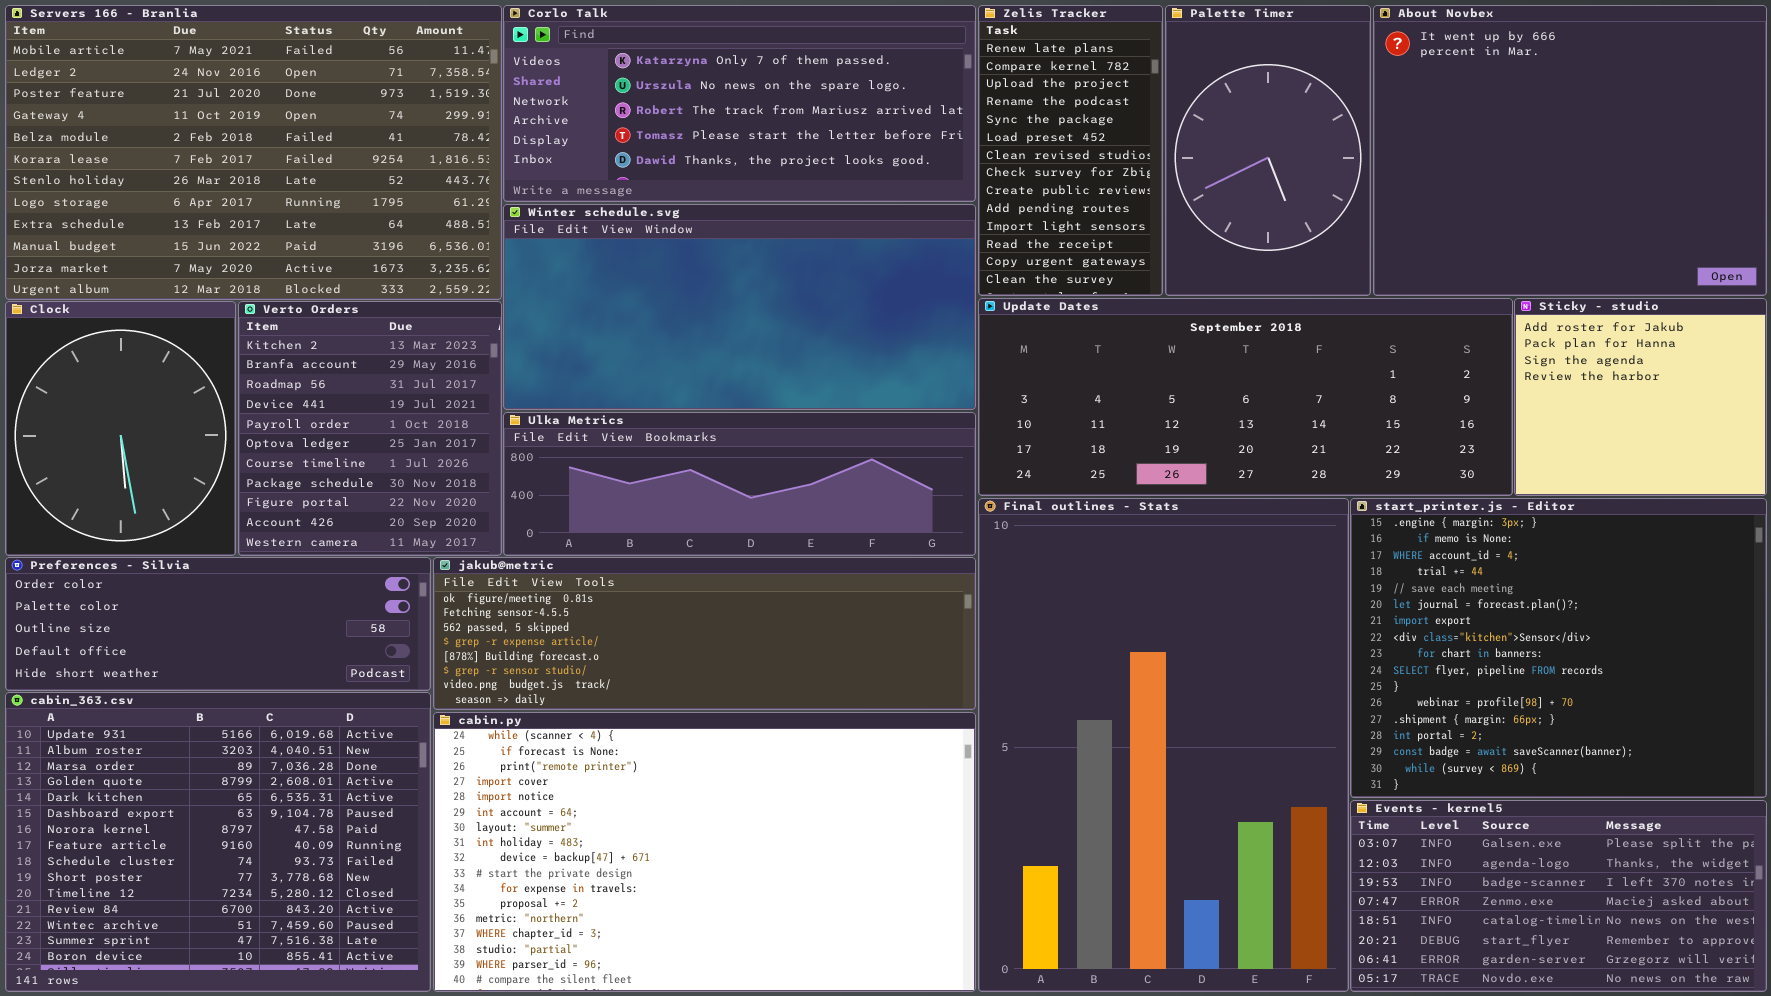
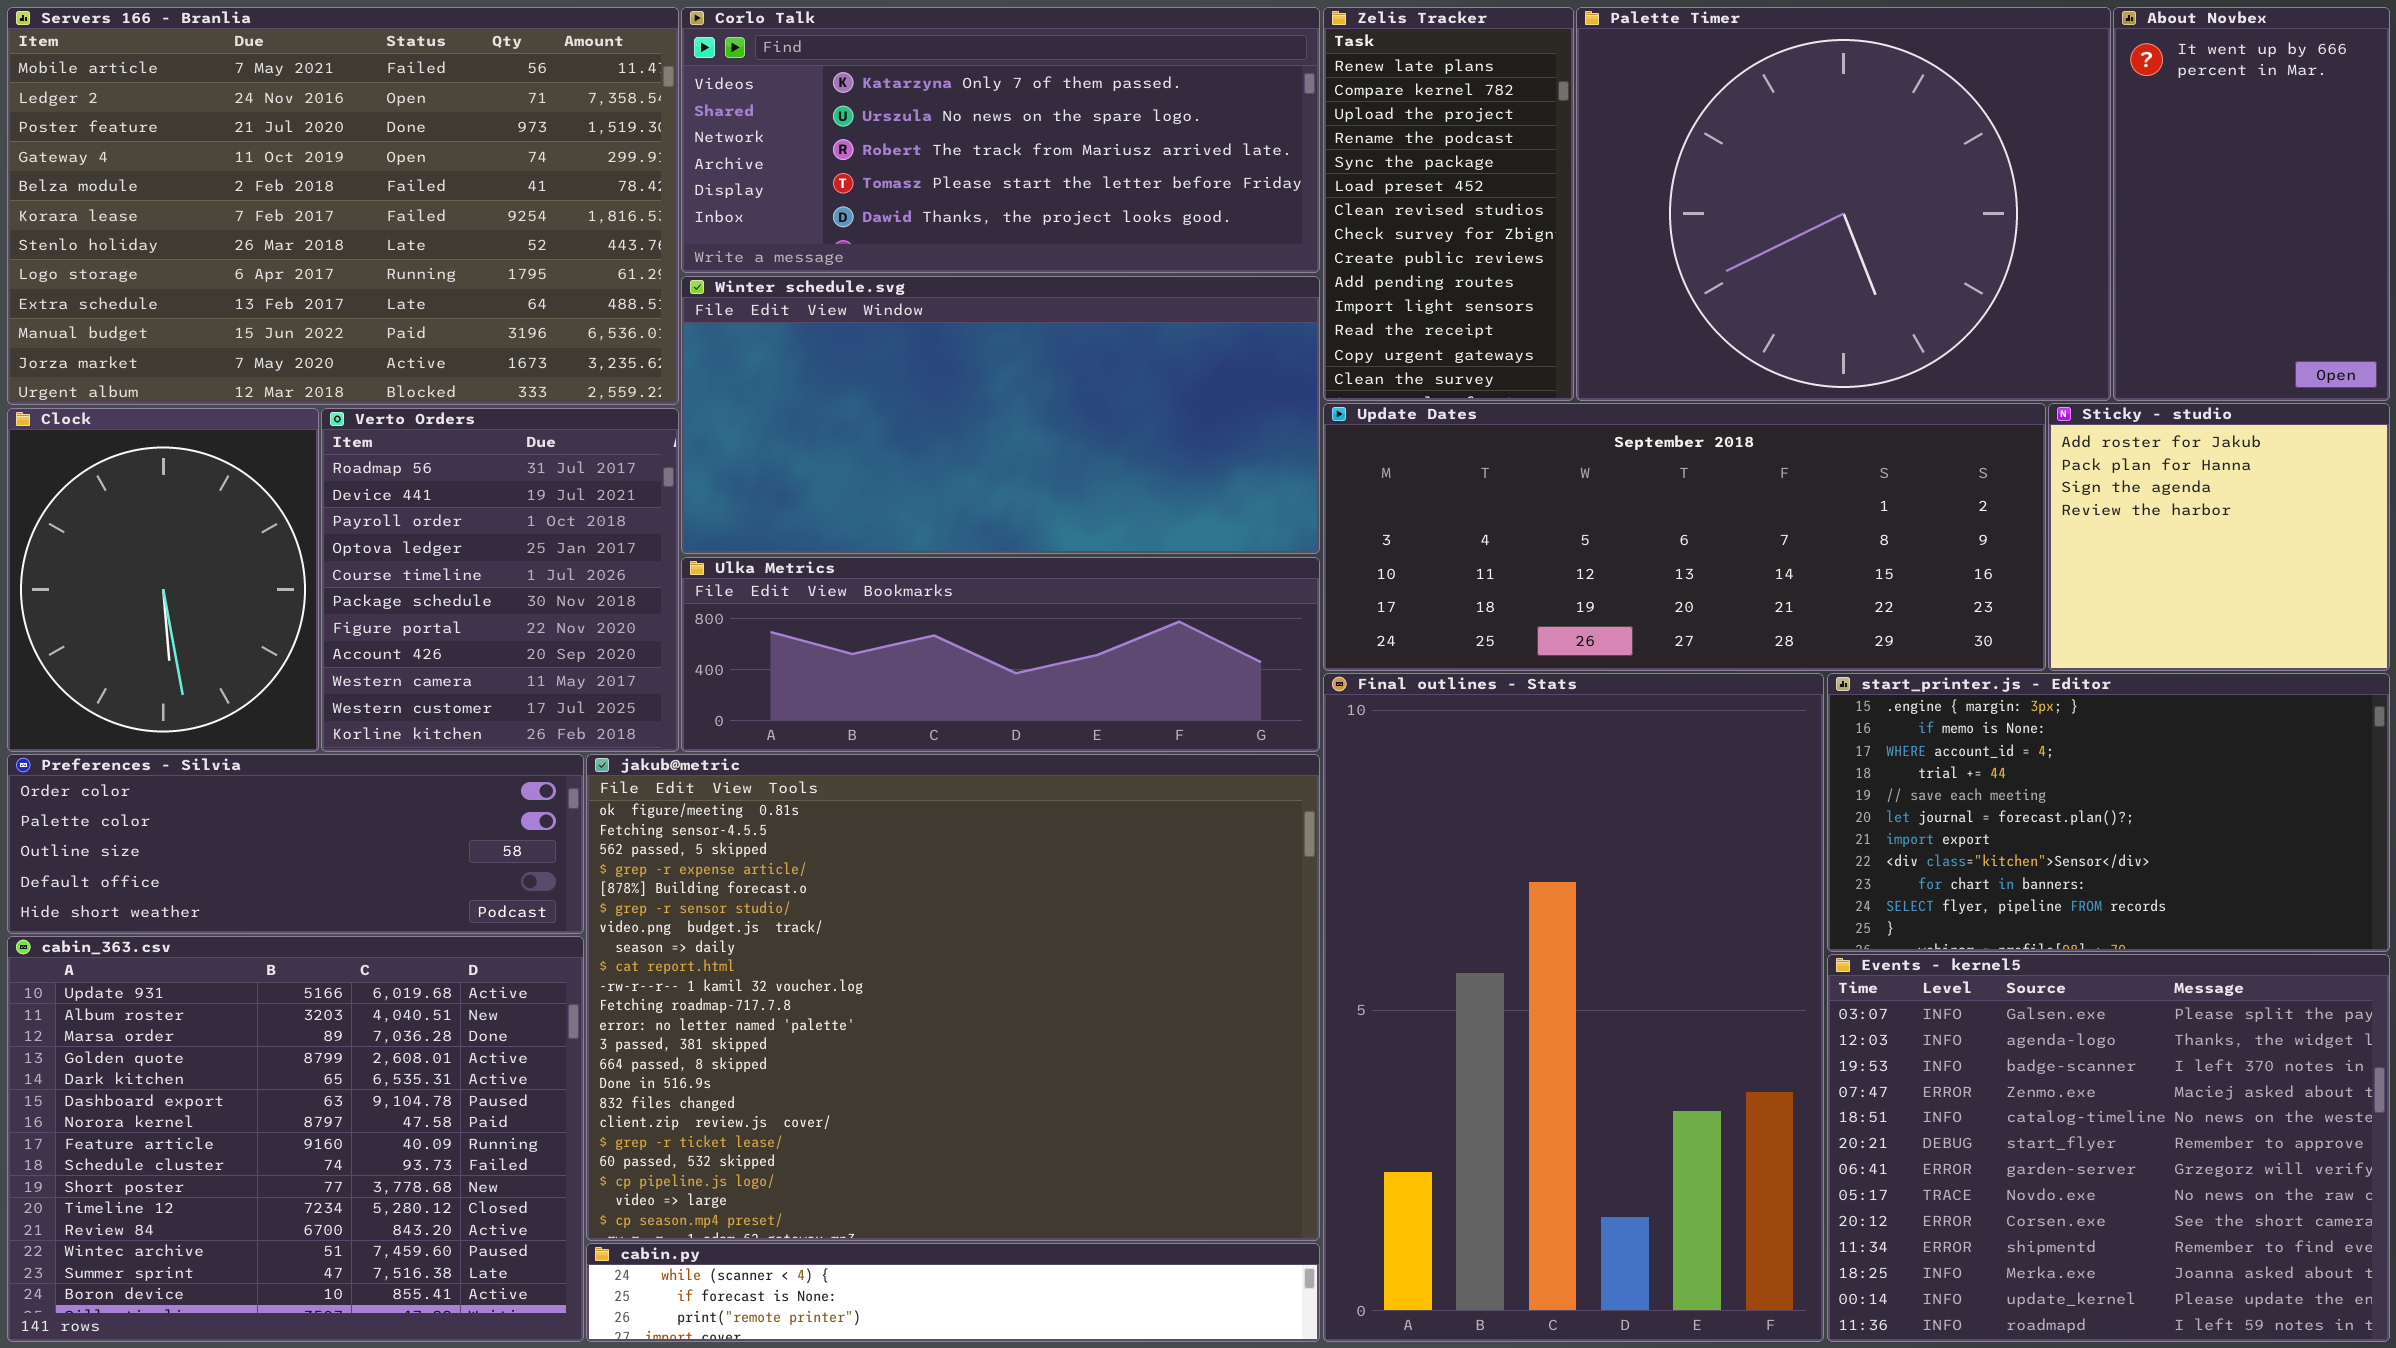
Palette Timer: [1165,5,1371,296] -> [1576,7,2111,401], resized
About Novbex: [1373,5,1767,296] -> [2113,7,2390,401], resized
Verto Orders: [238,301,502,556] -> [321,408,679,752], scrolled down 2 rows
start_printer.js - Editor: [1350,498,1767,798] -> [1827,673,2390,952], resized
jakub@metric: [433,557,976,710] -> [586,754,1320,1241], resized
cabin.py: [433,712,976,992] -> [586,1243,1320,1342], resized
Events - kernel5: [1350,800,1767,992] -> [1827,954,2390,1342], resized

